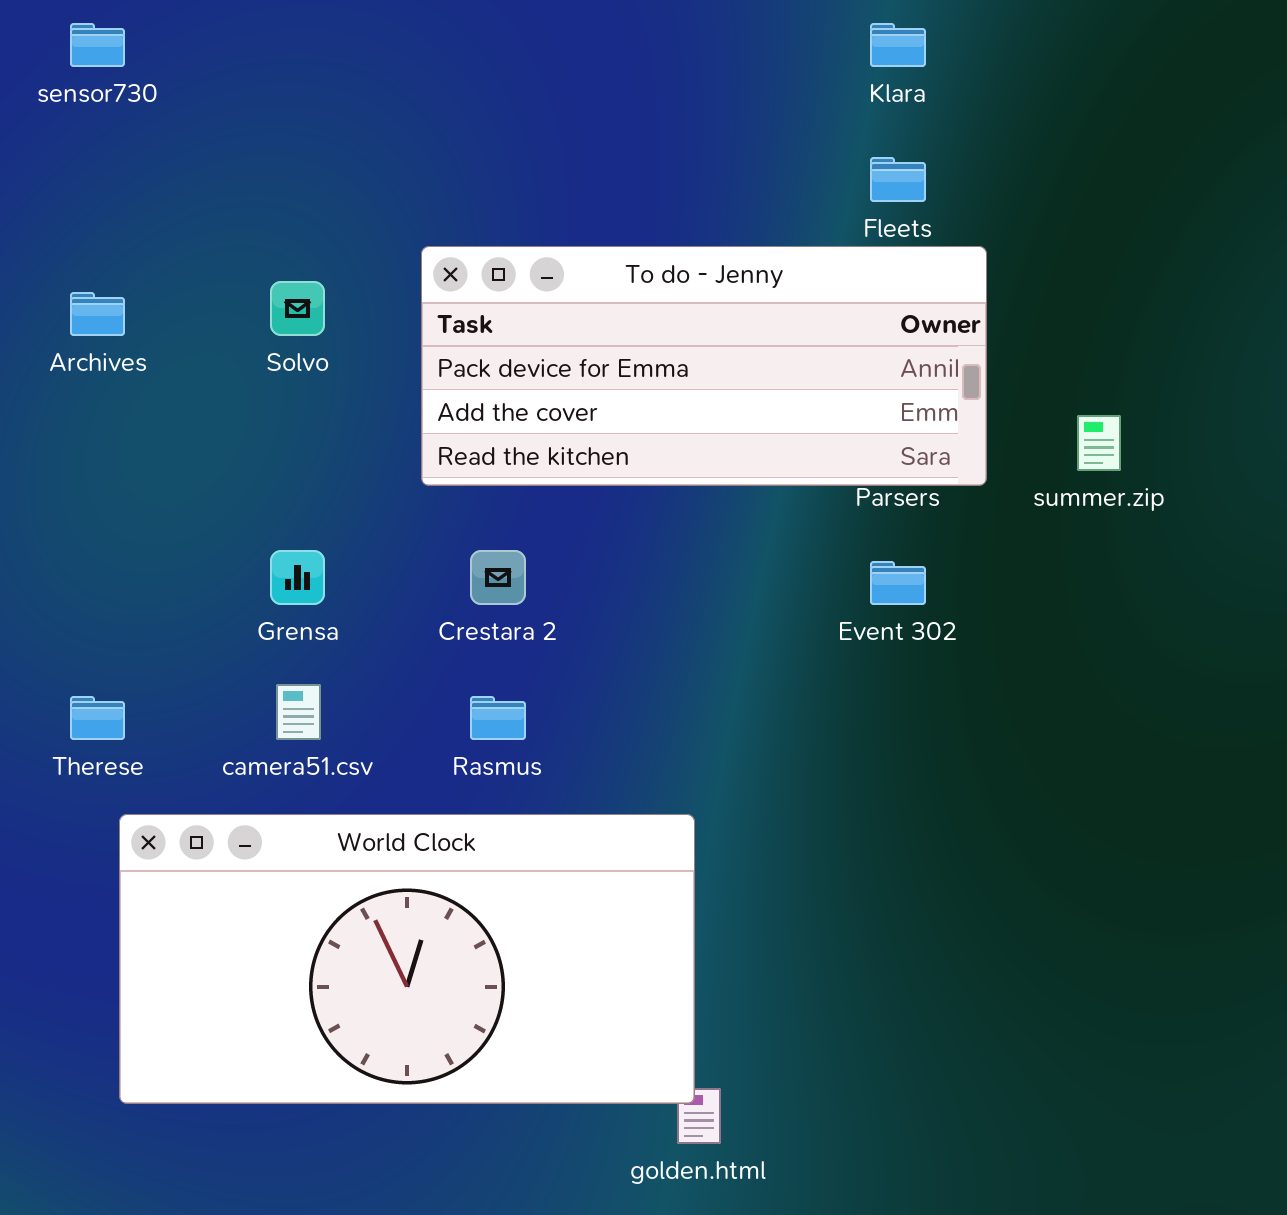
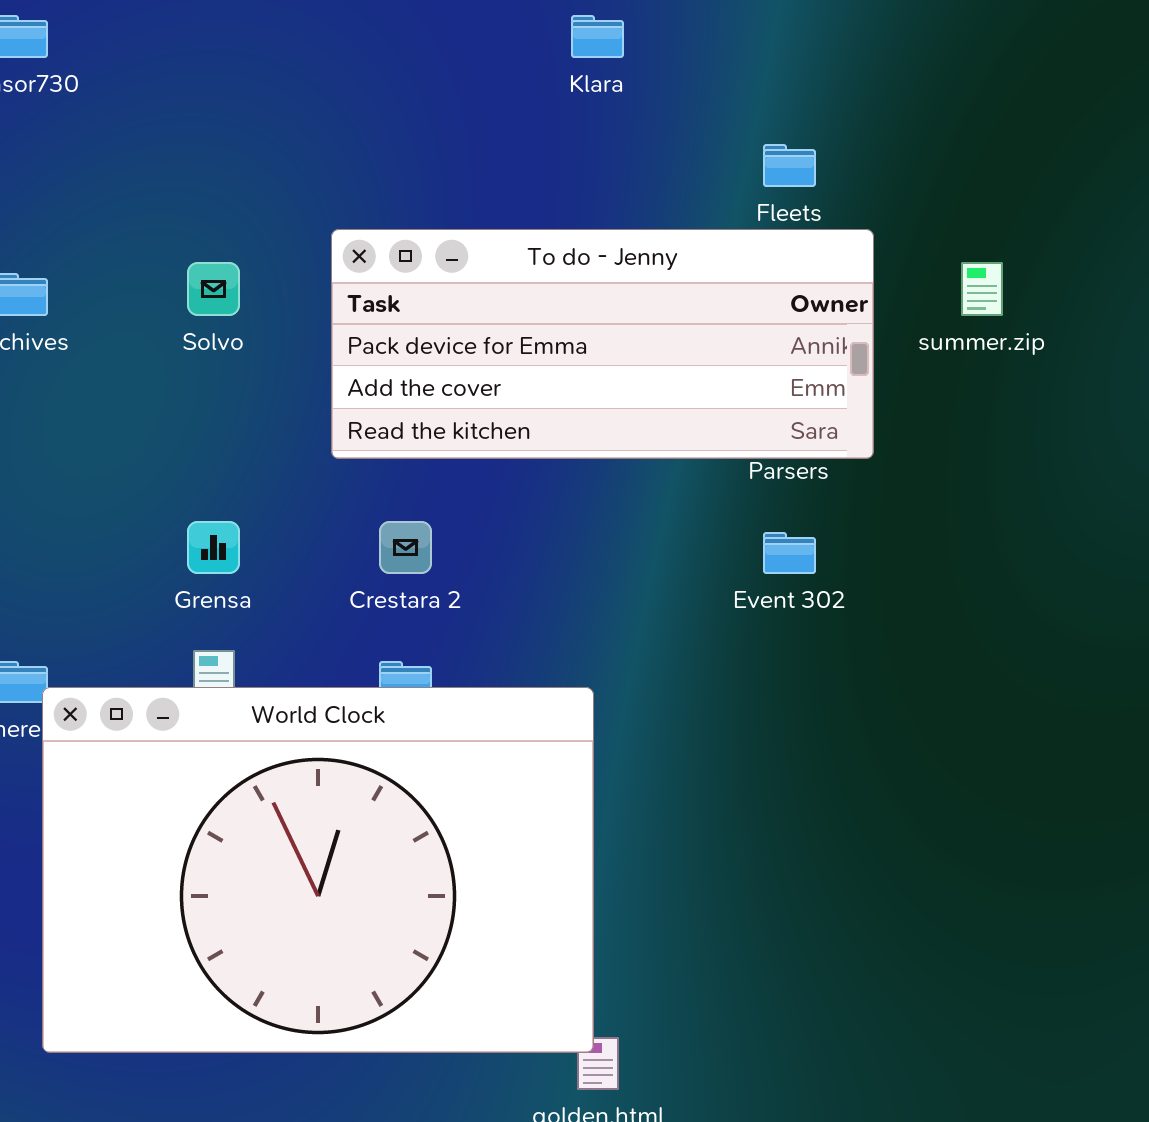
Klara: [870,23,926,67] -> [571,15,624,58], moved
summer.zip: [1077,415,1121,471] -> [961,262,1003,316], moved
World Clock: [119,814,695,1104] -> [42,687,594,1053], resized

